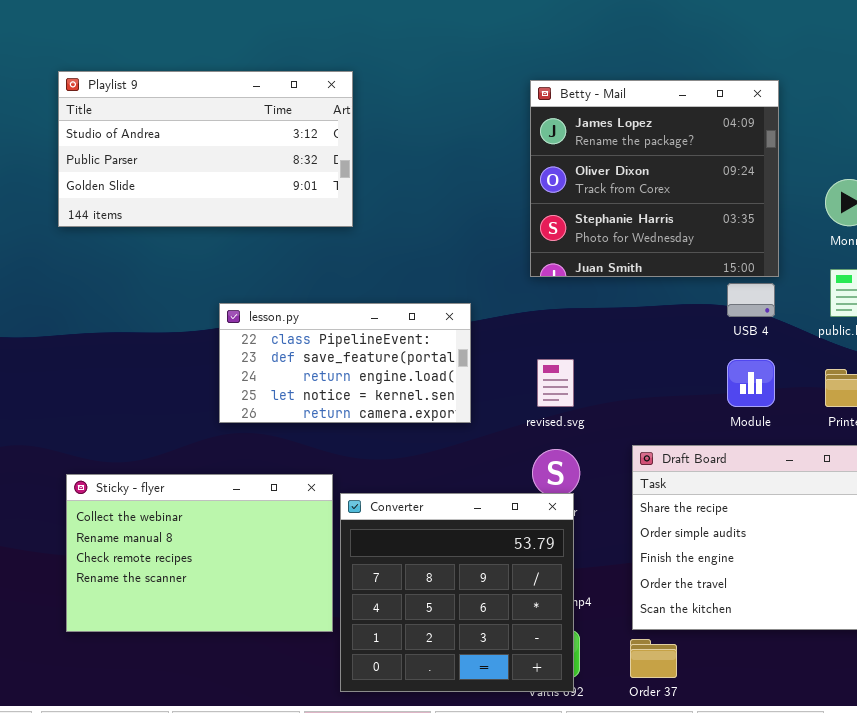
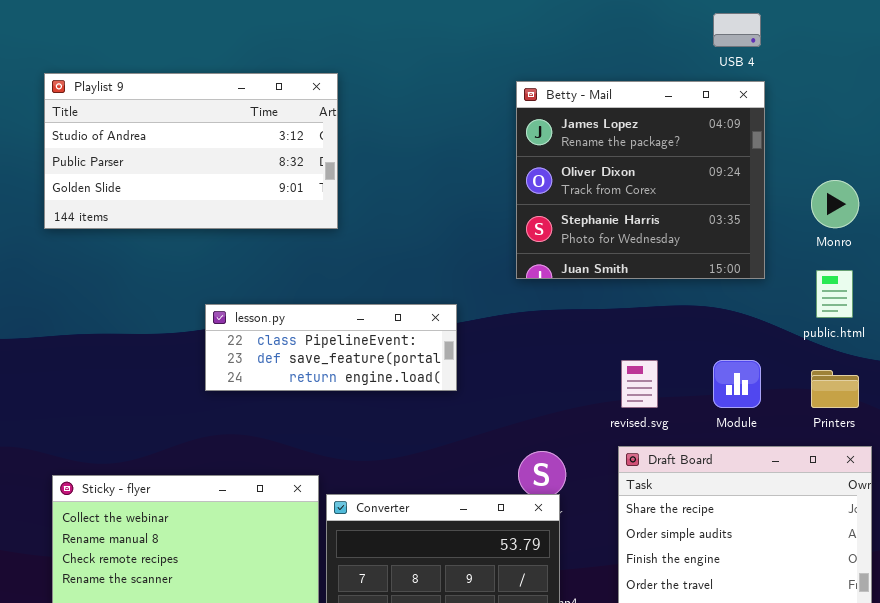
USB 4: [727,283,775,317] -> [713,13,761,47], moved
lesson.py: [219,303,471,423] -> [205,304,457,391], resized
revised.svg: [537,359,574,407] -> [621,360,658,408], moved

